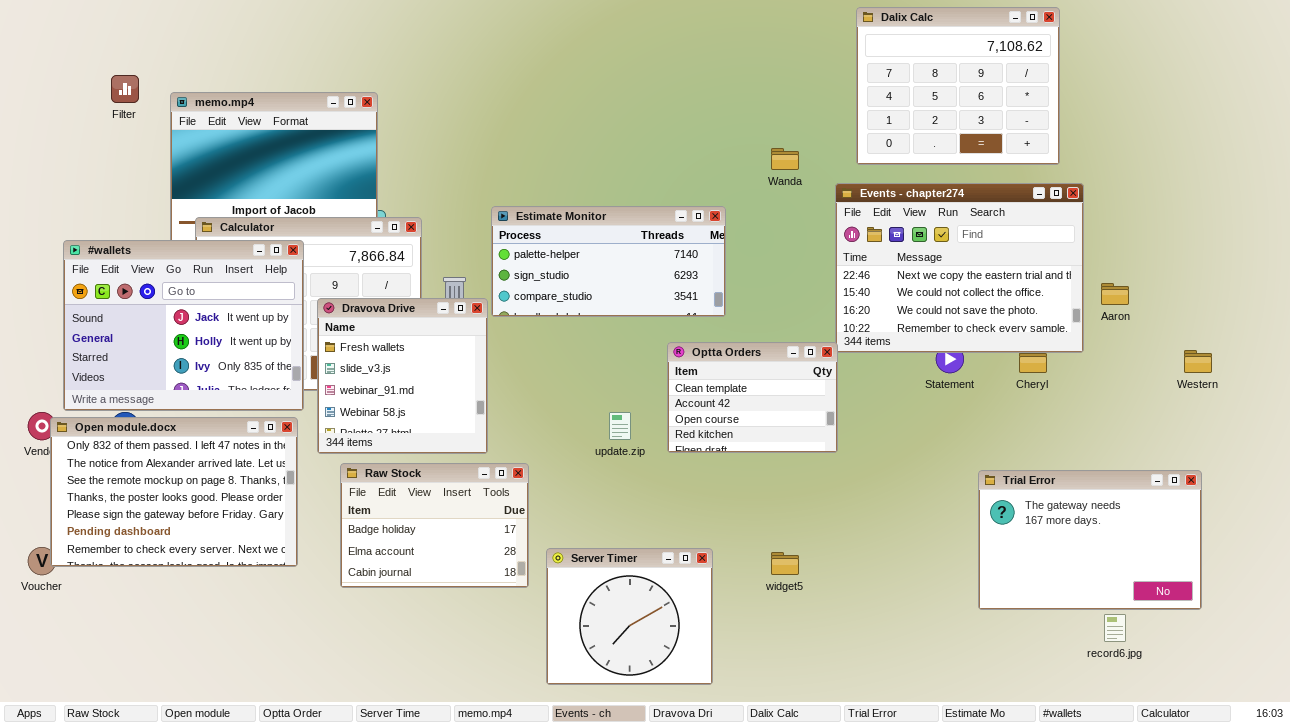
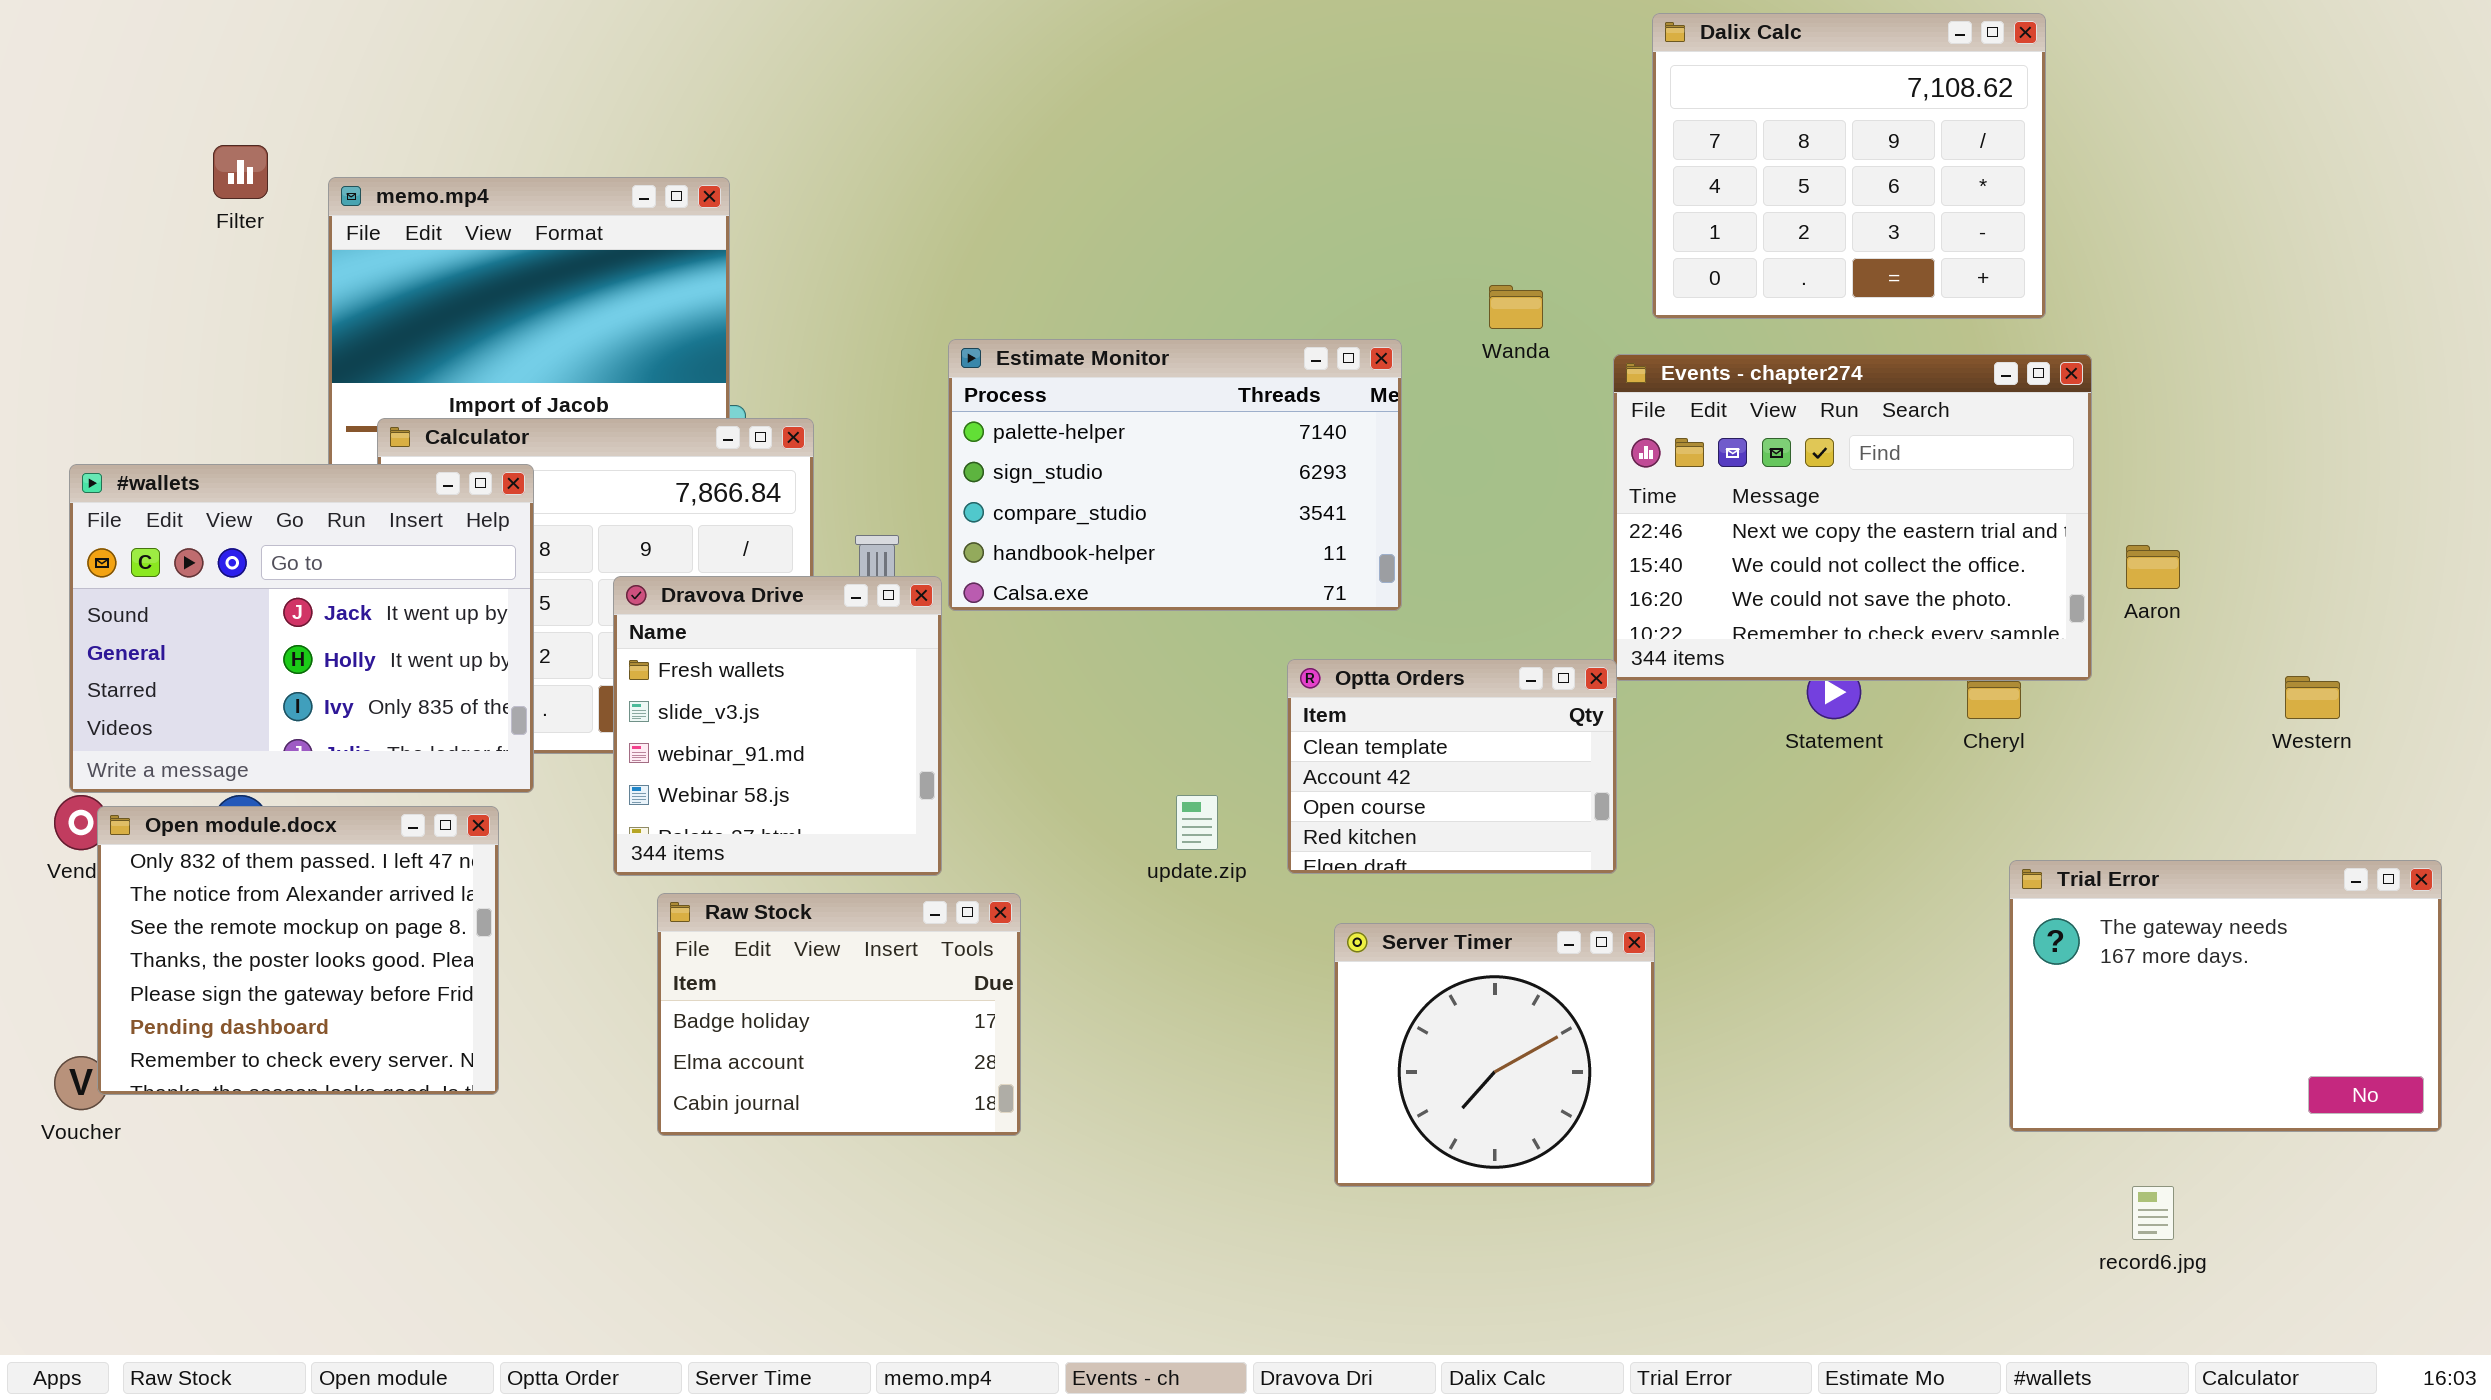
Estimate Monitor: [491,206,726,317] -> [948,339,1402,611], resized
#wallets: [63,240,304,411] -> [69,464,534,793], moved
Open module.docx: [50,417,298,567] -> [97,806,499,1095], resized
Trial Error: [978,470,1202,610] -> [2009,860,2442,1132], moved
Server Timer: [546,548,713,685] -> [1334,923,1655,1187], moved

